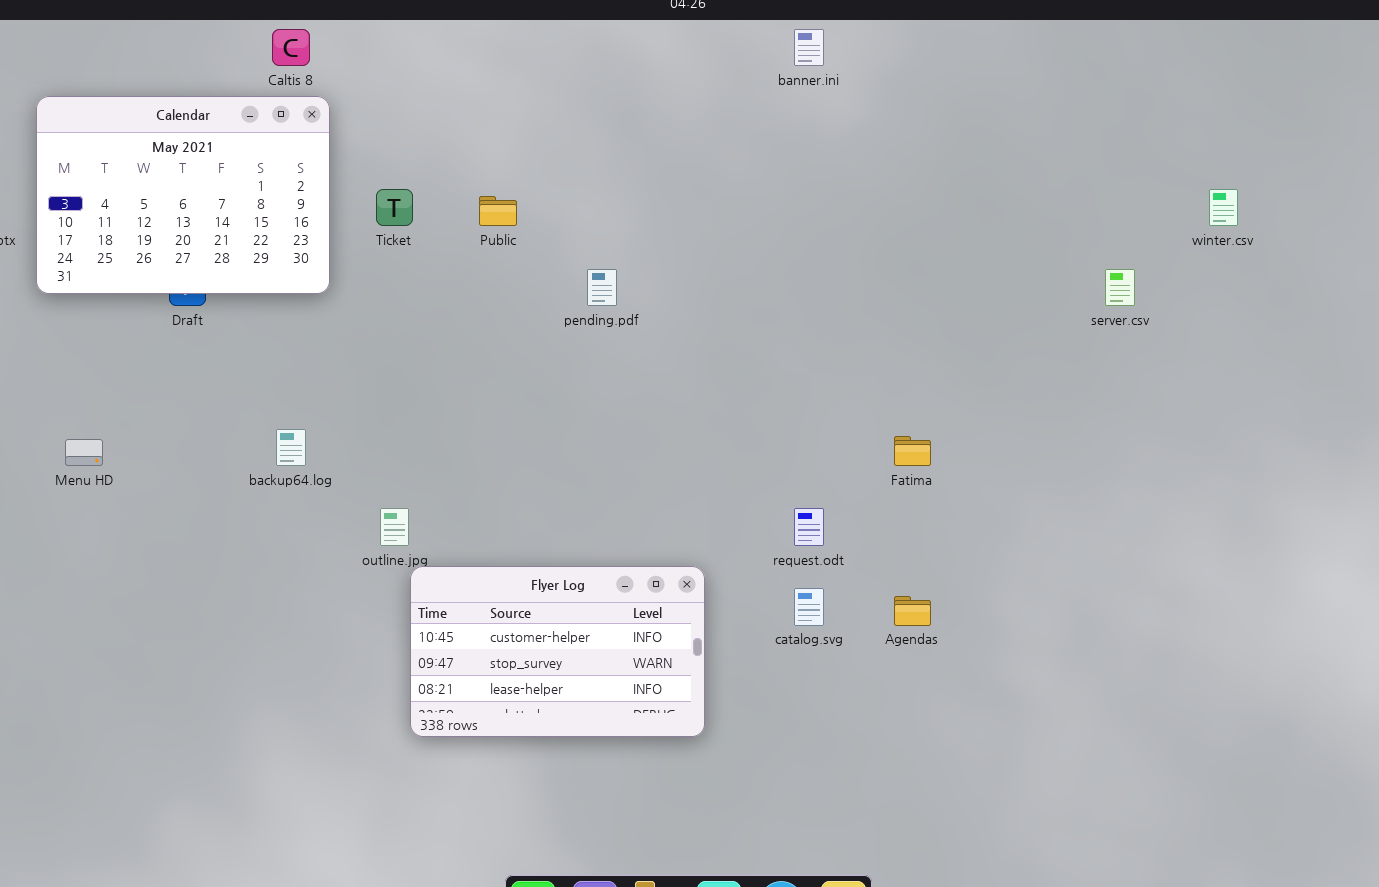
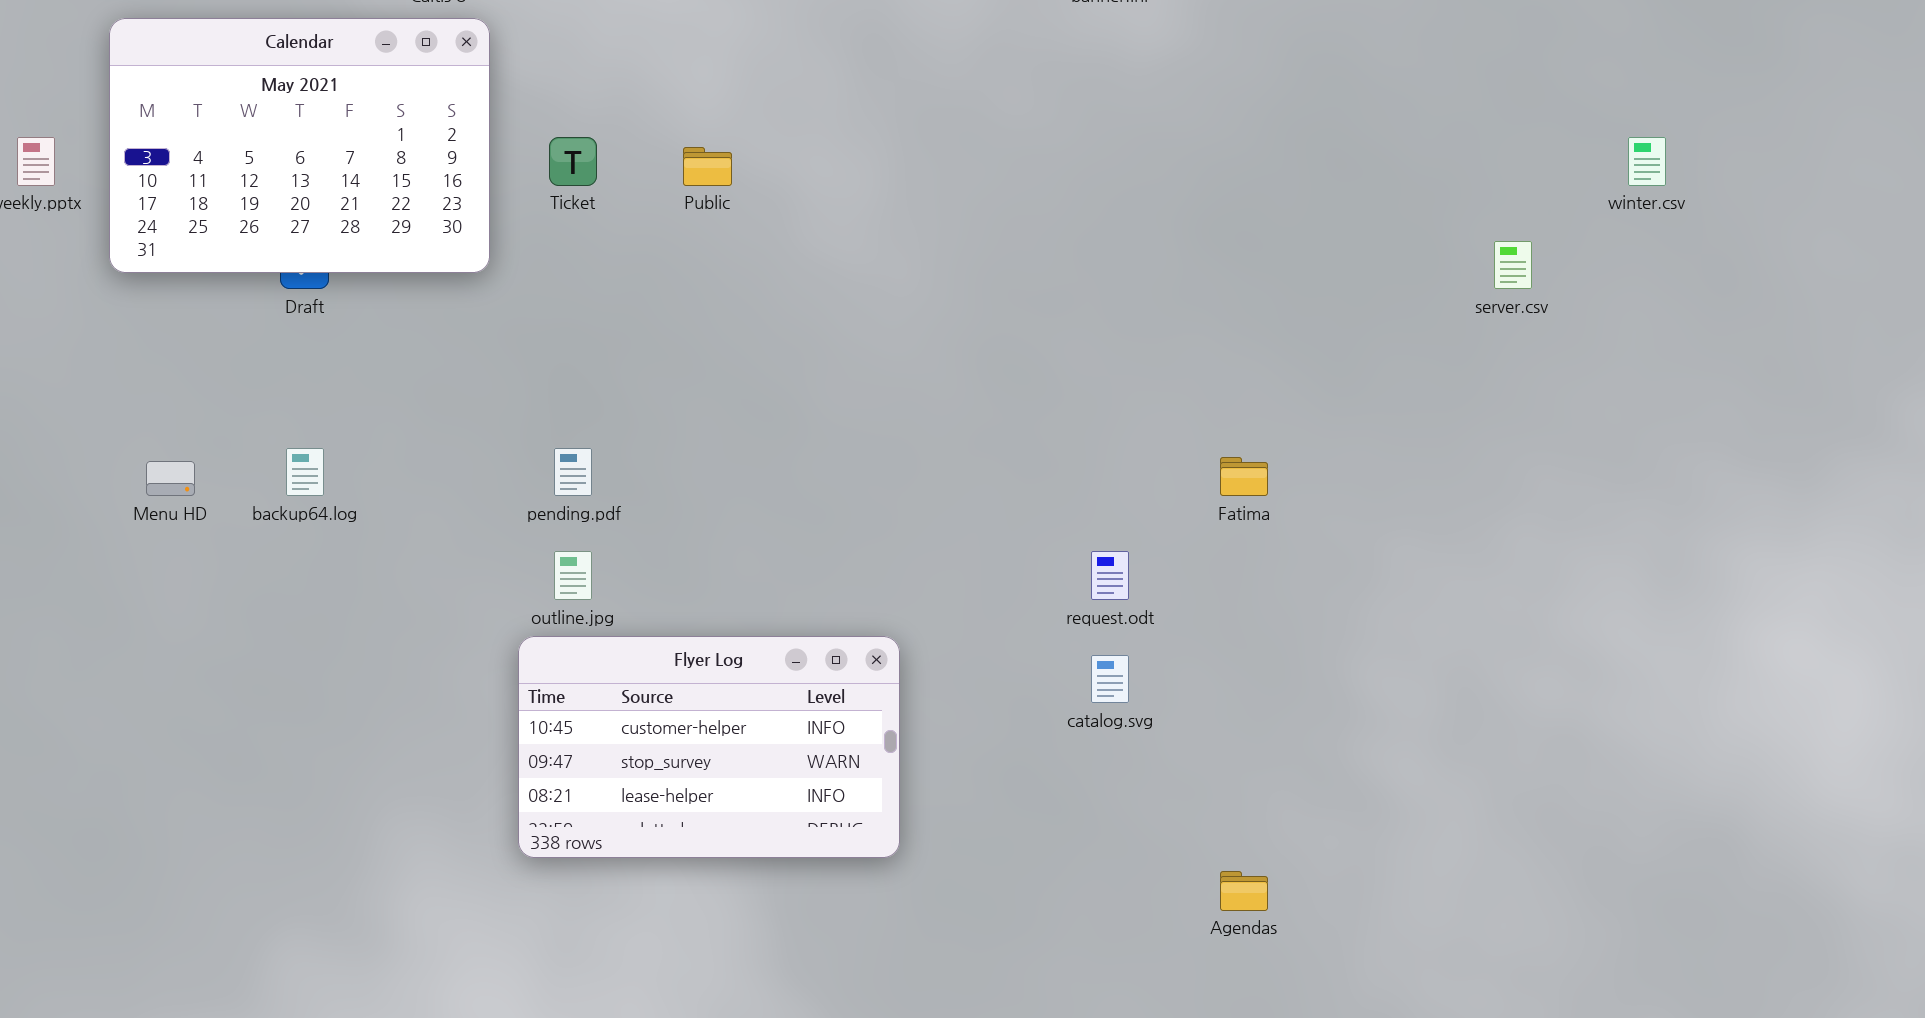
pending.pdf: [587,269,617,306] -> [554,448,592,496], moved
backup64.log: [276,429,306,466] -> [286,448,324,496], moved
Flyer Log: [410,566,705,737] -> [518,636,900,858], moved
Agendas: [894,596,931,626] -> [1220,871,1268,911], moved

